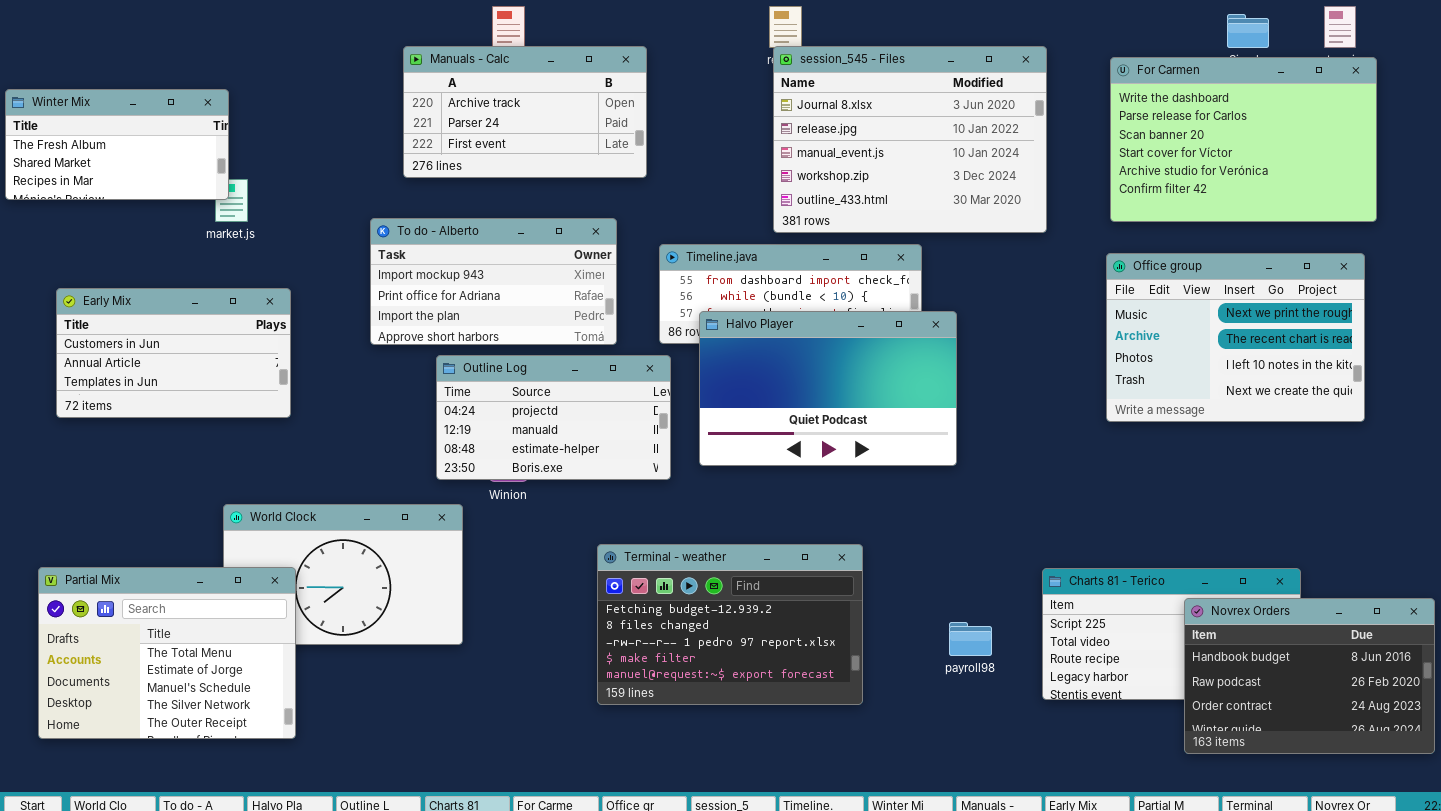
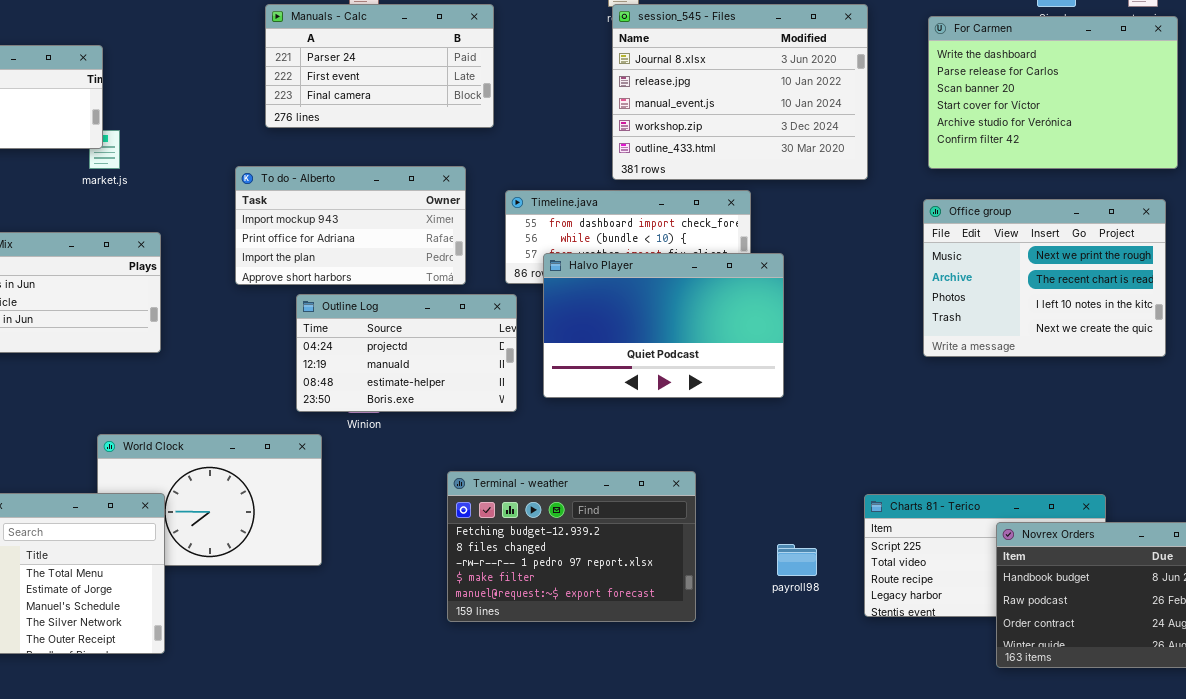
Manuals - Calc: [403,46,647,178] -> [265,4,494,128], scrolled down 1 row

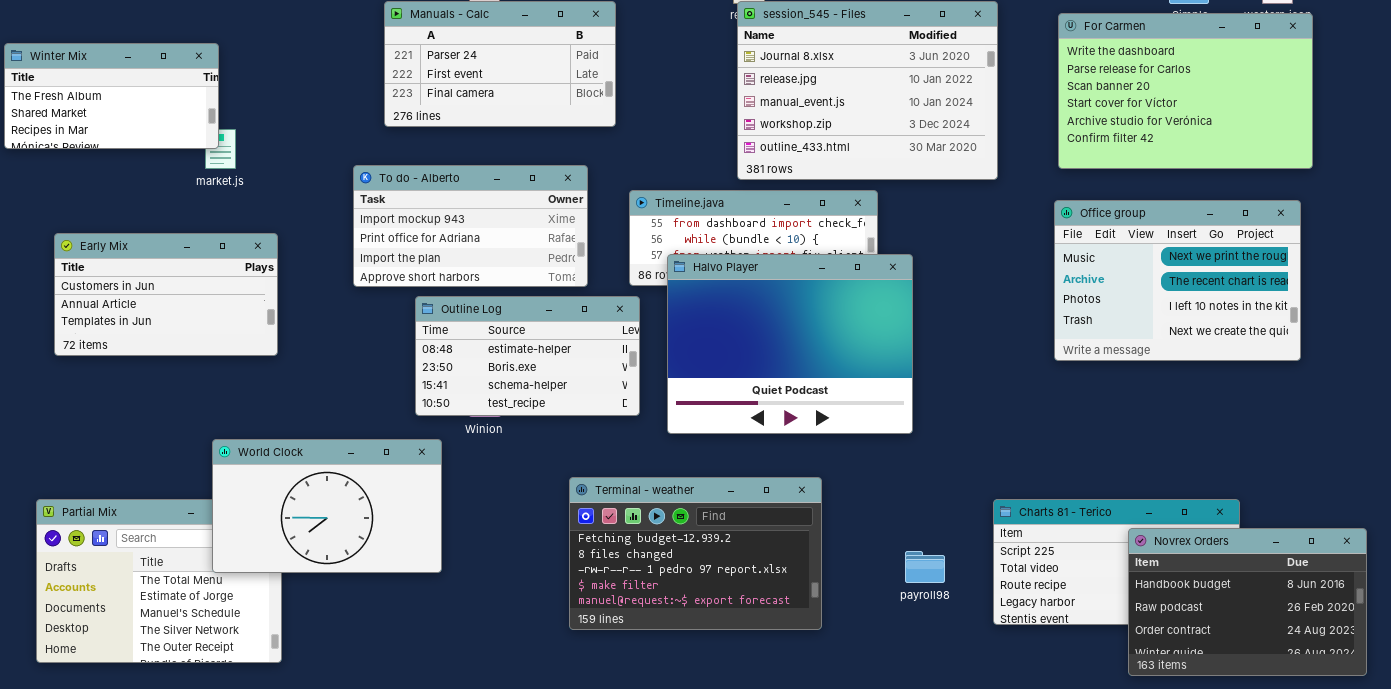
Halvo Player: [543,253,784,398] -> [667,254,913,434], resized
Outline Log: [296,294,517,412] -> [415,296,640,416], scrolled down 2 rows
World Clock: [97,434,322,566] -> [212,439,442,573], raised

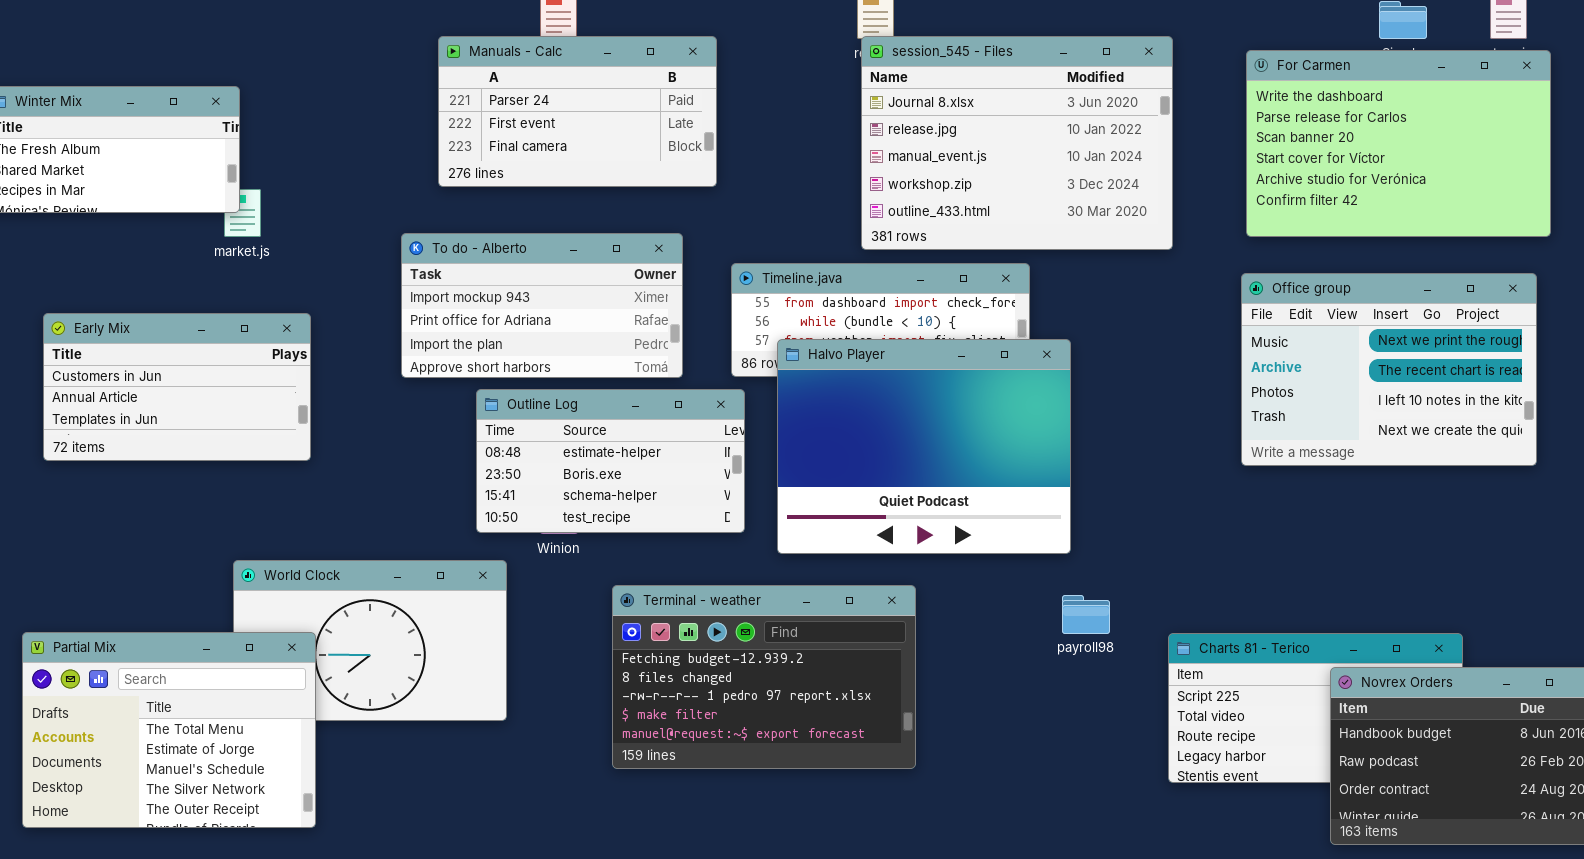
Terminal - weather: [569,477,822,630] -> [612,585,916,769], moved
Partial Mix: [36,499,282,663] -> [22,632,316,828], raised
payroll98: [905,551,945,583] -> [1062,595,1110,634], moved

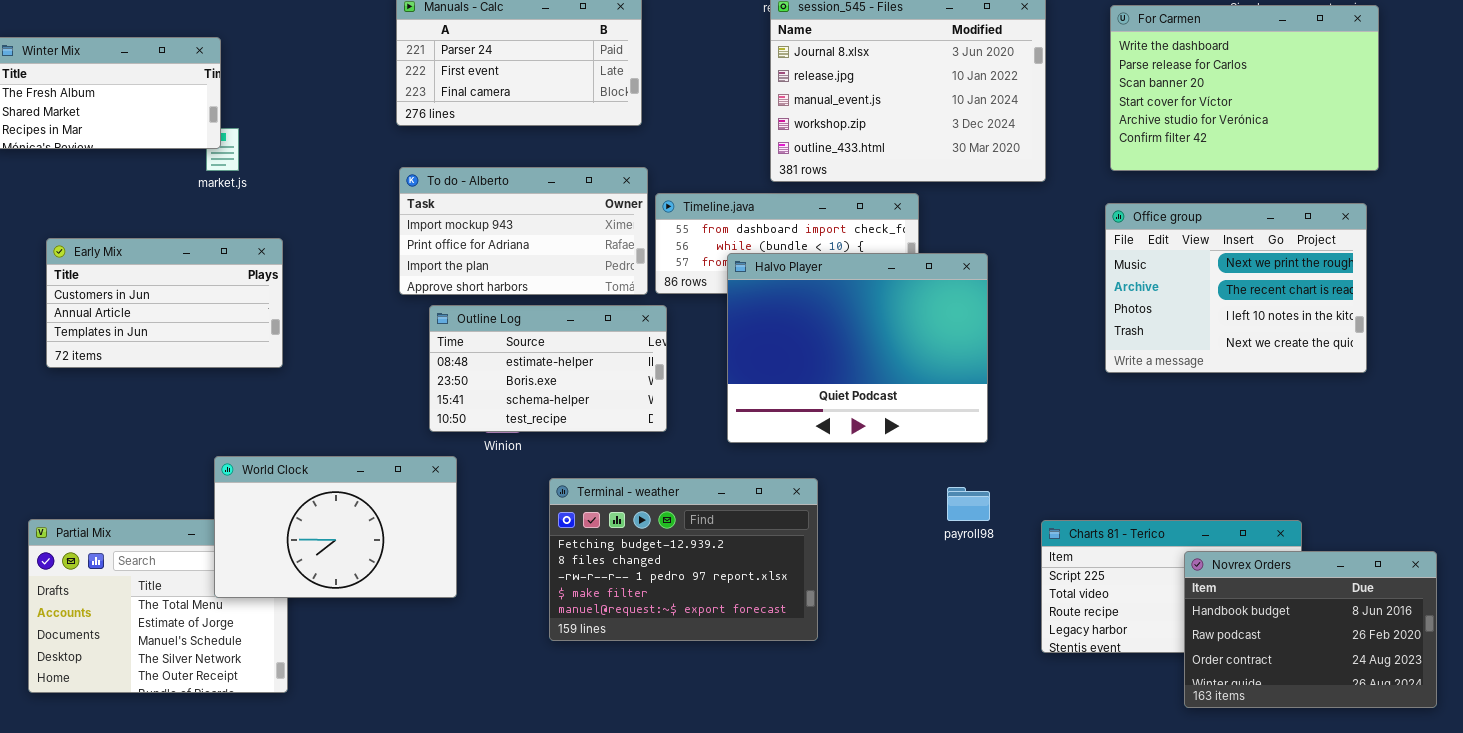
To do - Alberto: [401,233,683,378] -> [399,167,648,295], moved
Halvo Player: [777,339,1071,554] -> [727,253,988,443], moved
World Clock: [233,560,507,721] -> [214,456,457,598], raised

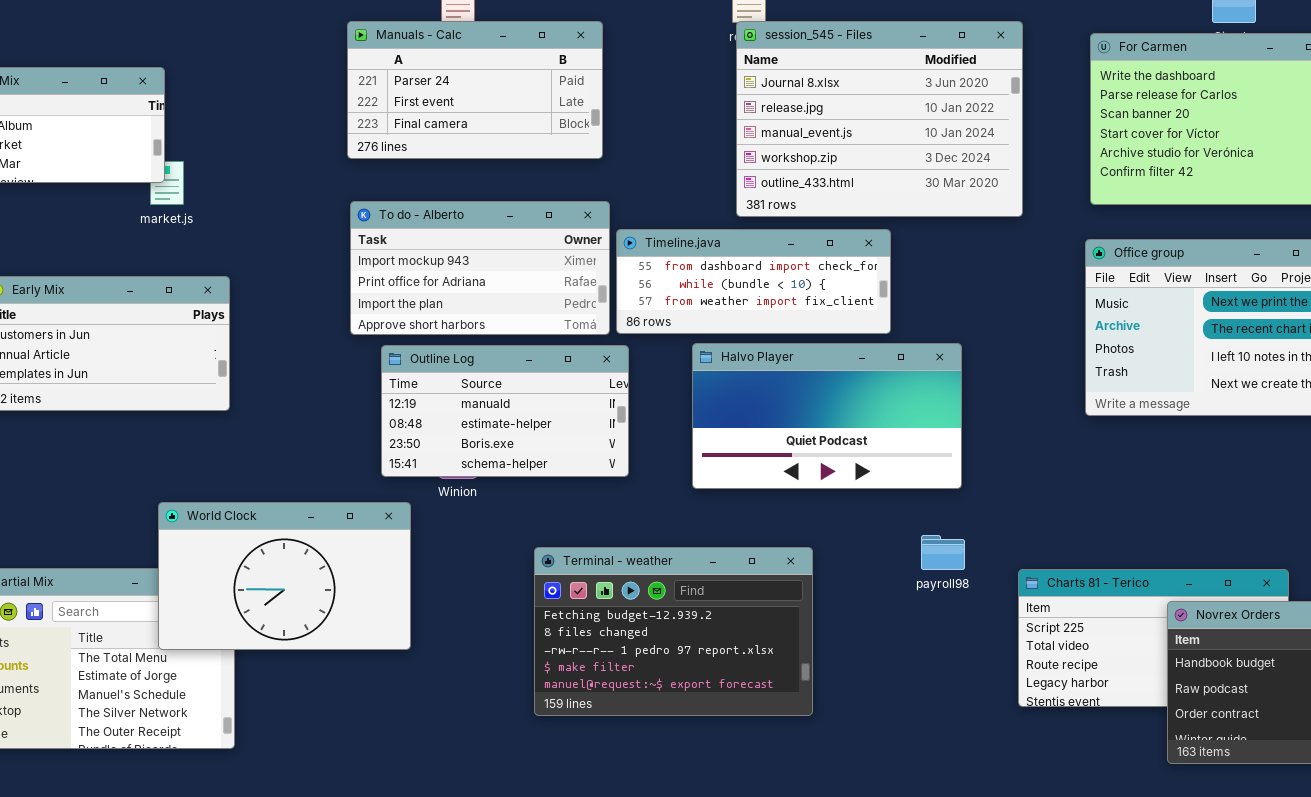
Halvo Player: [727,253,988,443] -> [692,343,962,489], resized
Outline Log: [429,305,667,432] -> [381,345,629,477], scrolled up 1 row
Terminal - weather: [549,478,818,641] -> [534,547,813,716], moved

